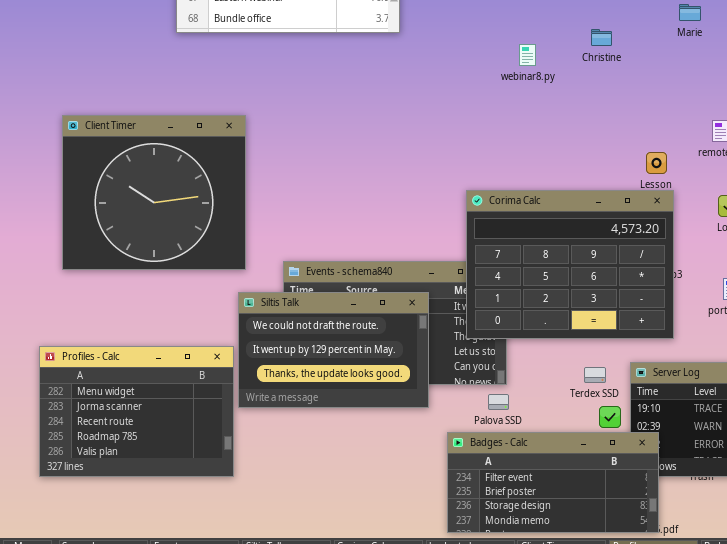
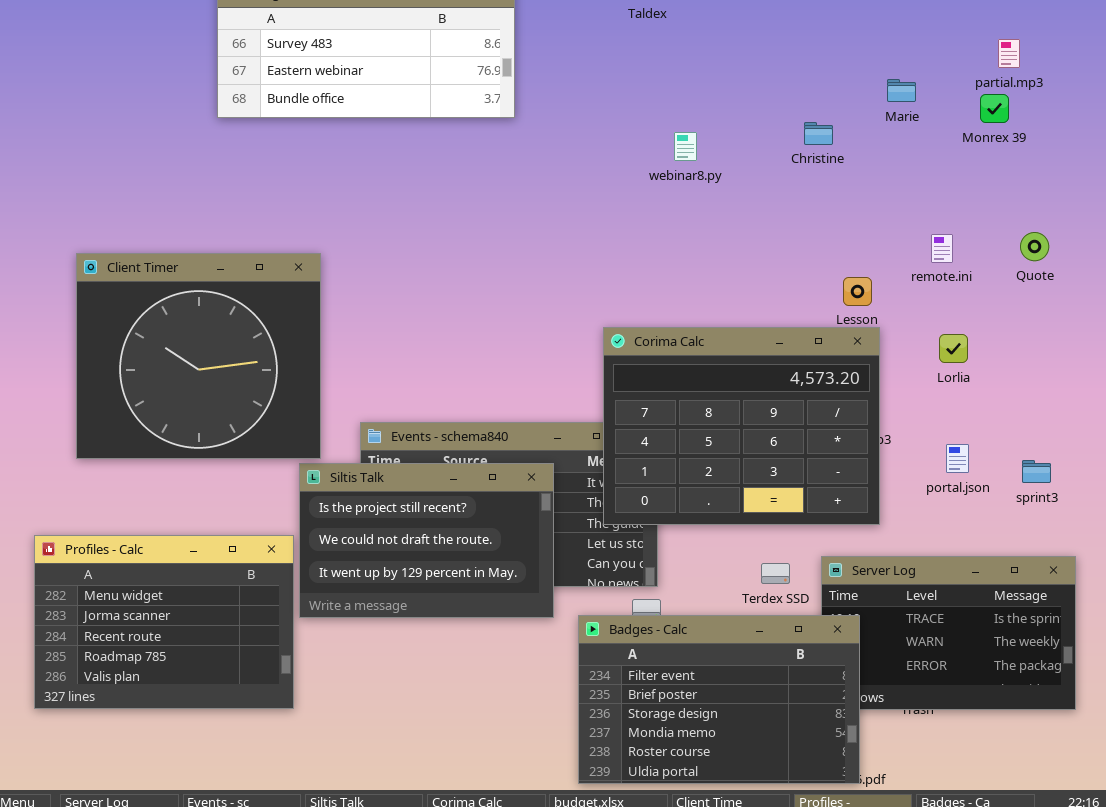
Christine: [591,29,612,46] -> [804,122,833,145], moved
Client Timer: [62,115,246,270] -> [76,253,321,459], moved
Siltis Talk: [238,292,429,408] -> [299,463,554,618], scrolled up 1 row
Badges - Calc: [447,432,659,533] -> [578,615,860,784], resized

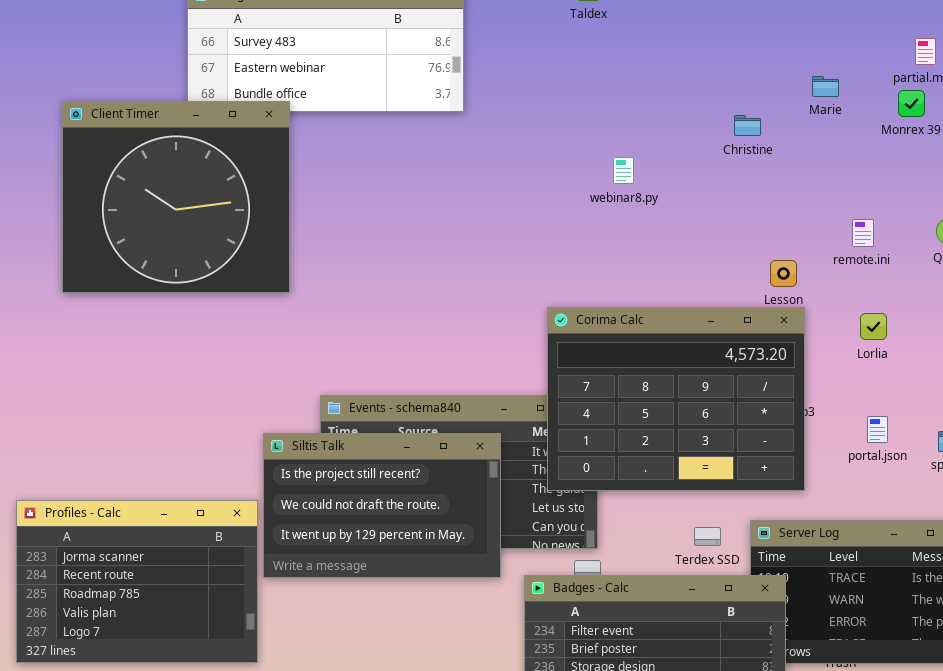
webinar8.py: [674,132,697,161] -> [613,157,634,184], moved
Client Timer: [76,253,321,459] -> [62,101,290,293], moved
Profiles - Calc: [34,535,294,709] -> [16,500,258,663], scrolled down 1 row

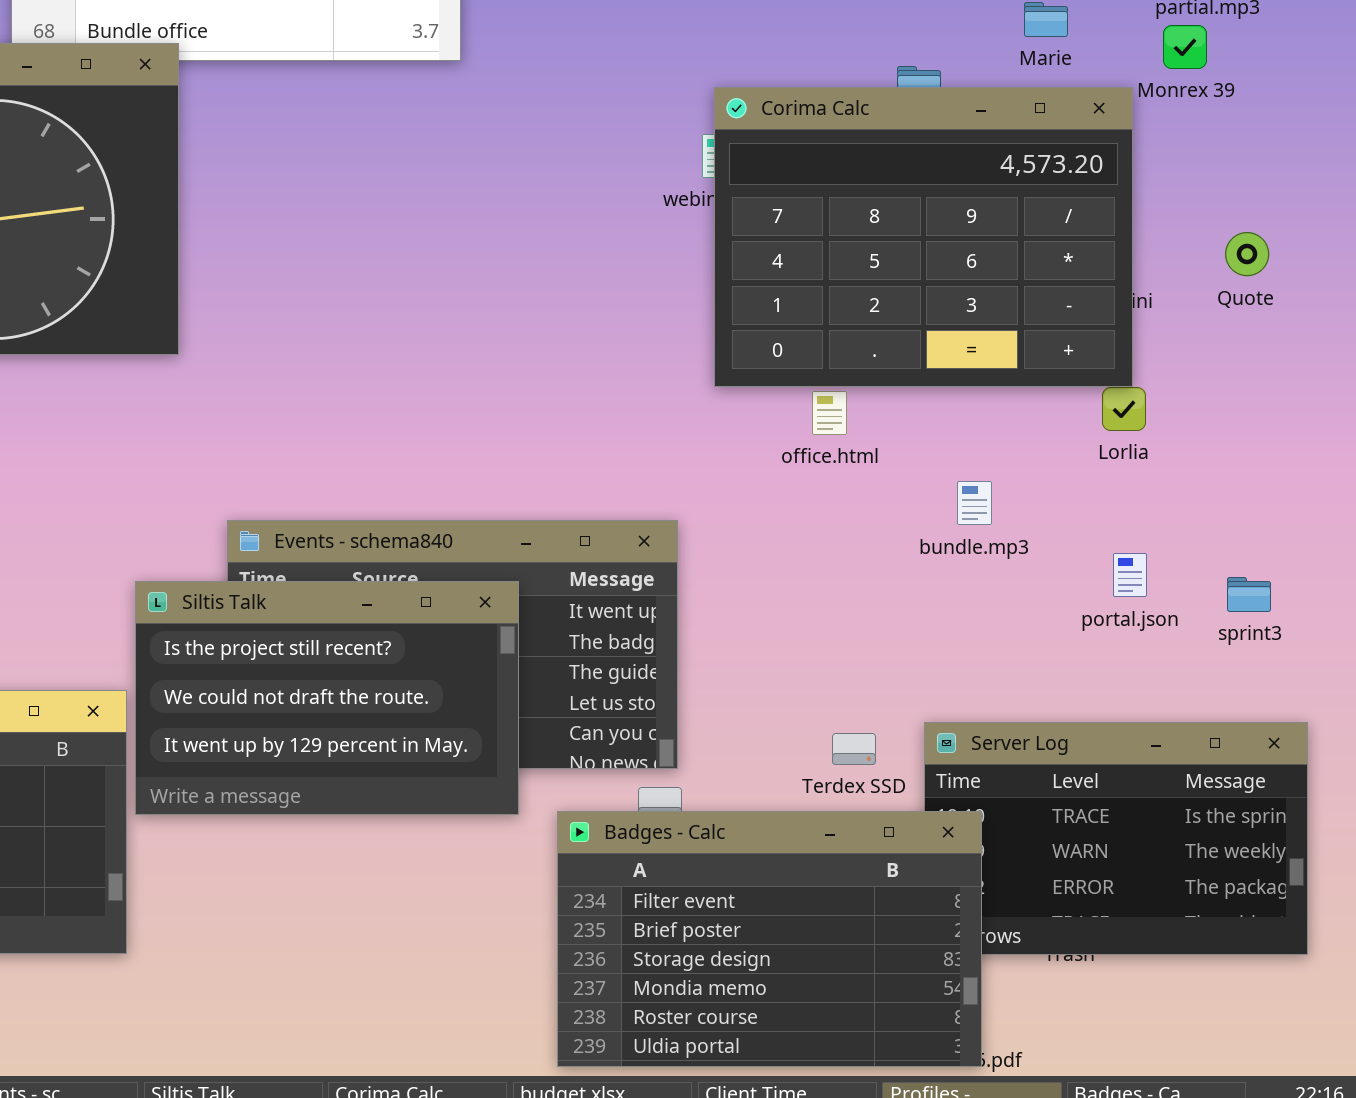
Corima Calc: [547,307,805,491] -> [714,87,1133,387], moved

